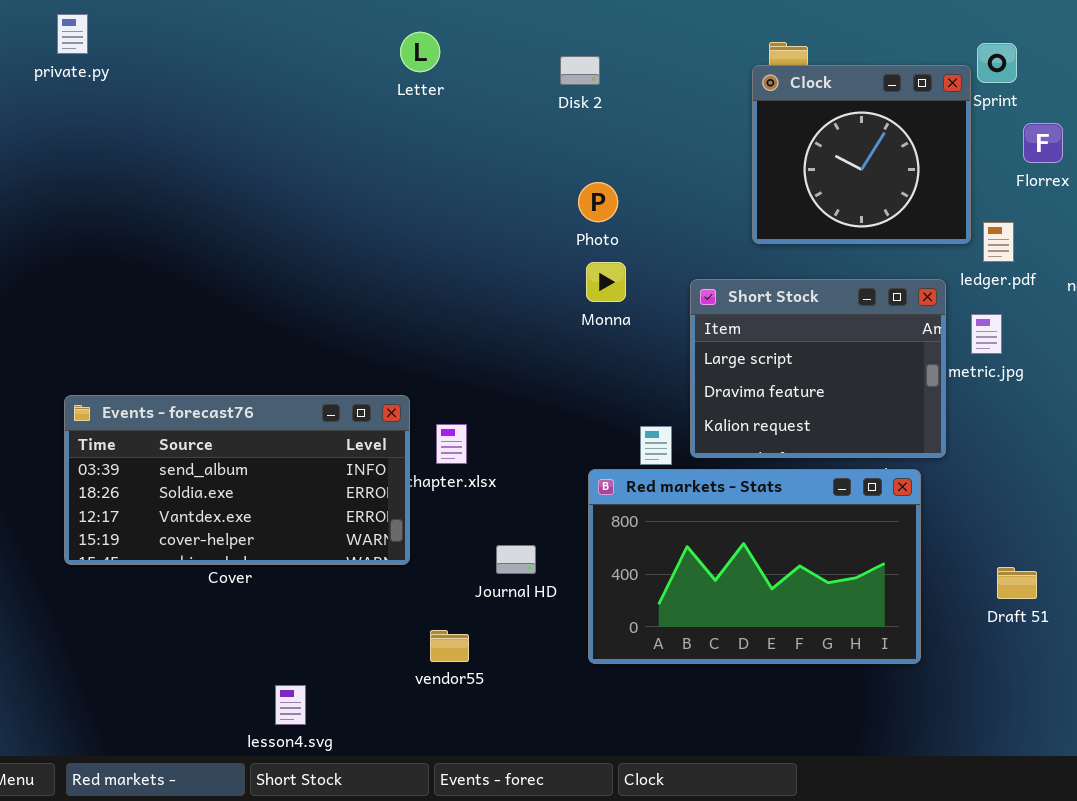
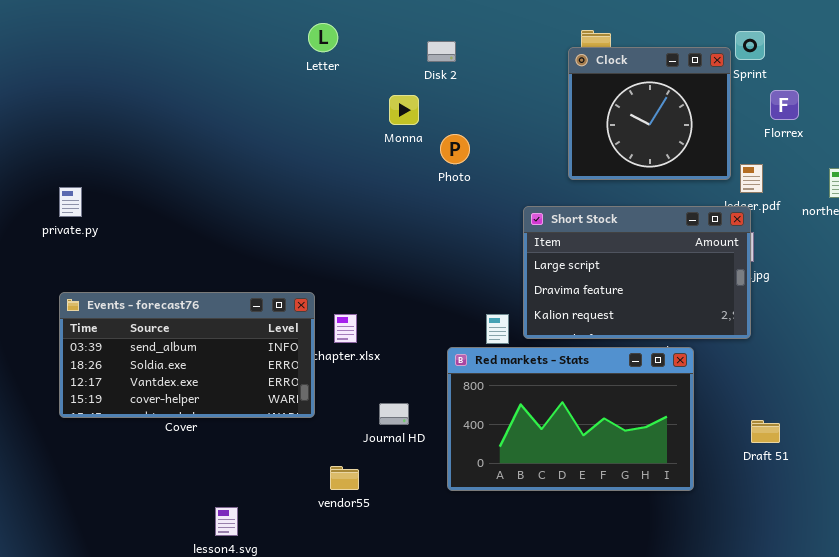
private.py: [57,14,88,54] -> [59,187,82,217], moved
Monna: [586,262,626,302] -> [389,95,419,125], moved
Short Stock: [690,279,946,458] -> [523,206,751,339], resized

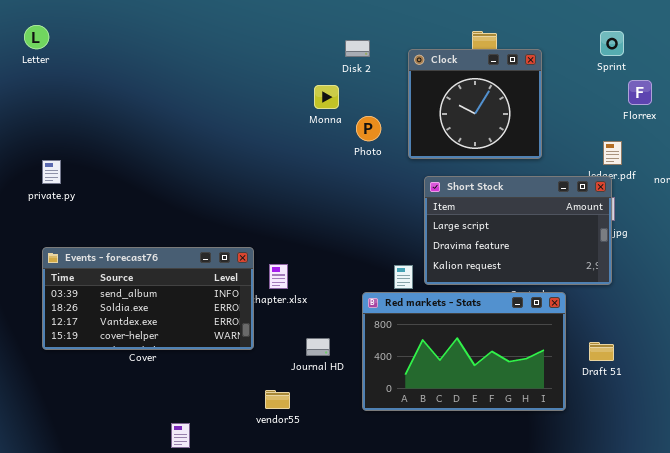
Letter: [308,23,338,52] -> [24,25,49,49], moved
Clock: [568,47,731,180] -> [408,49,542,159], moved
Draft 51: [751,420,780,443] -> [589,342,614,361], moved

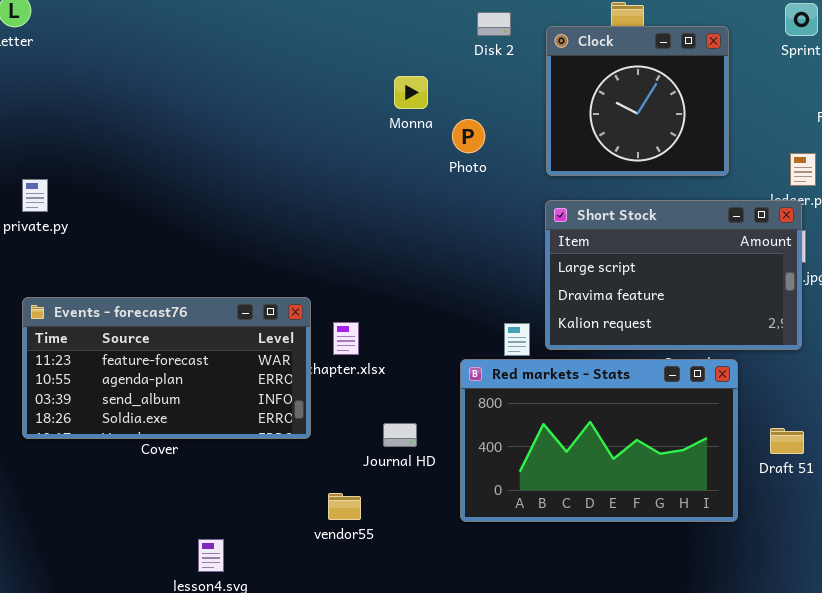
Disk 2: [345,40,370,57] -> [477,12,511,36], moved
Clock: [408,49,542,159] -> [546,26,729,176], moved
Events - forecast76: [42,247,254,350] -> [22,297,311,439], scrolled up 2 rows

